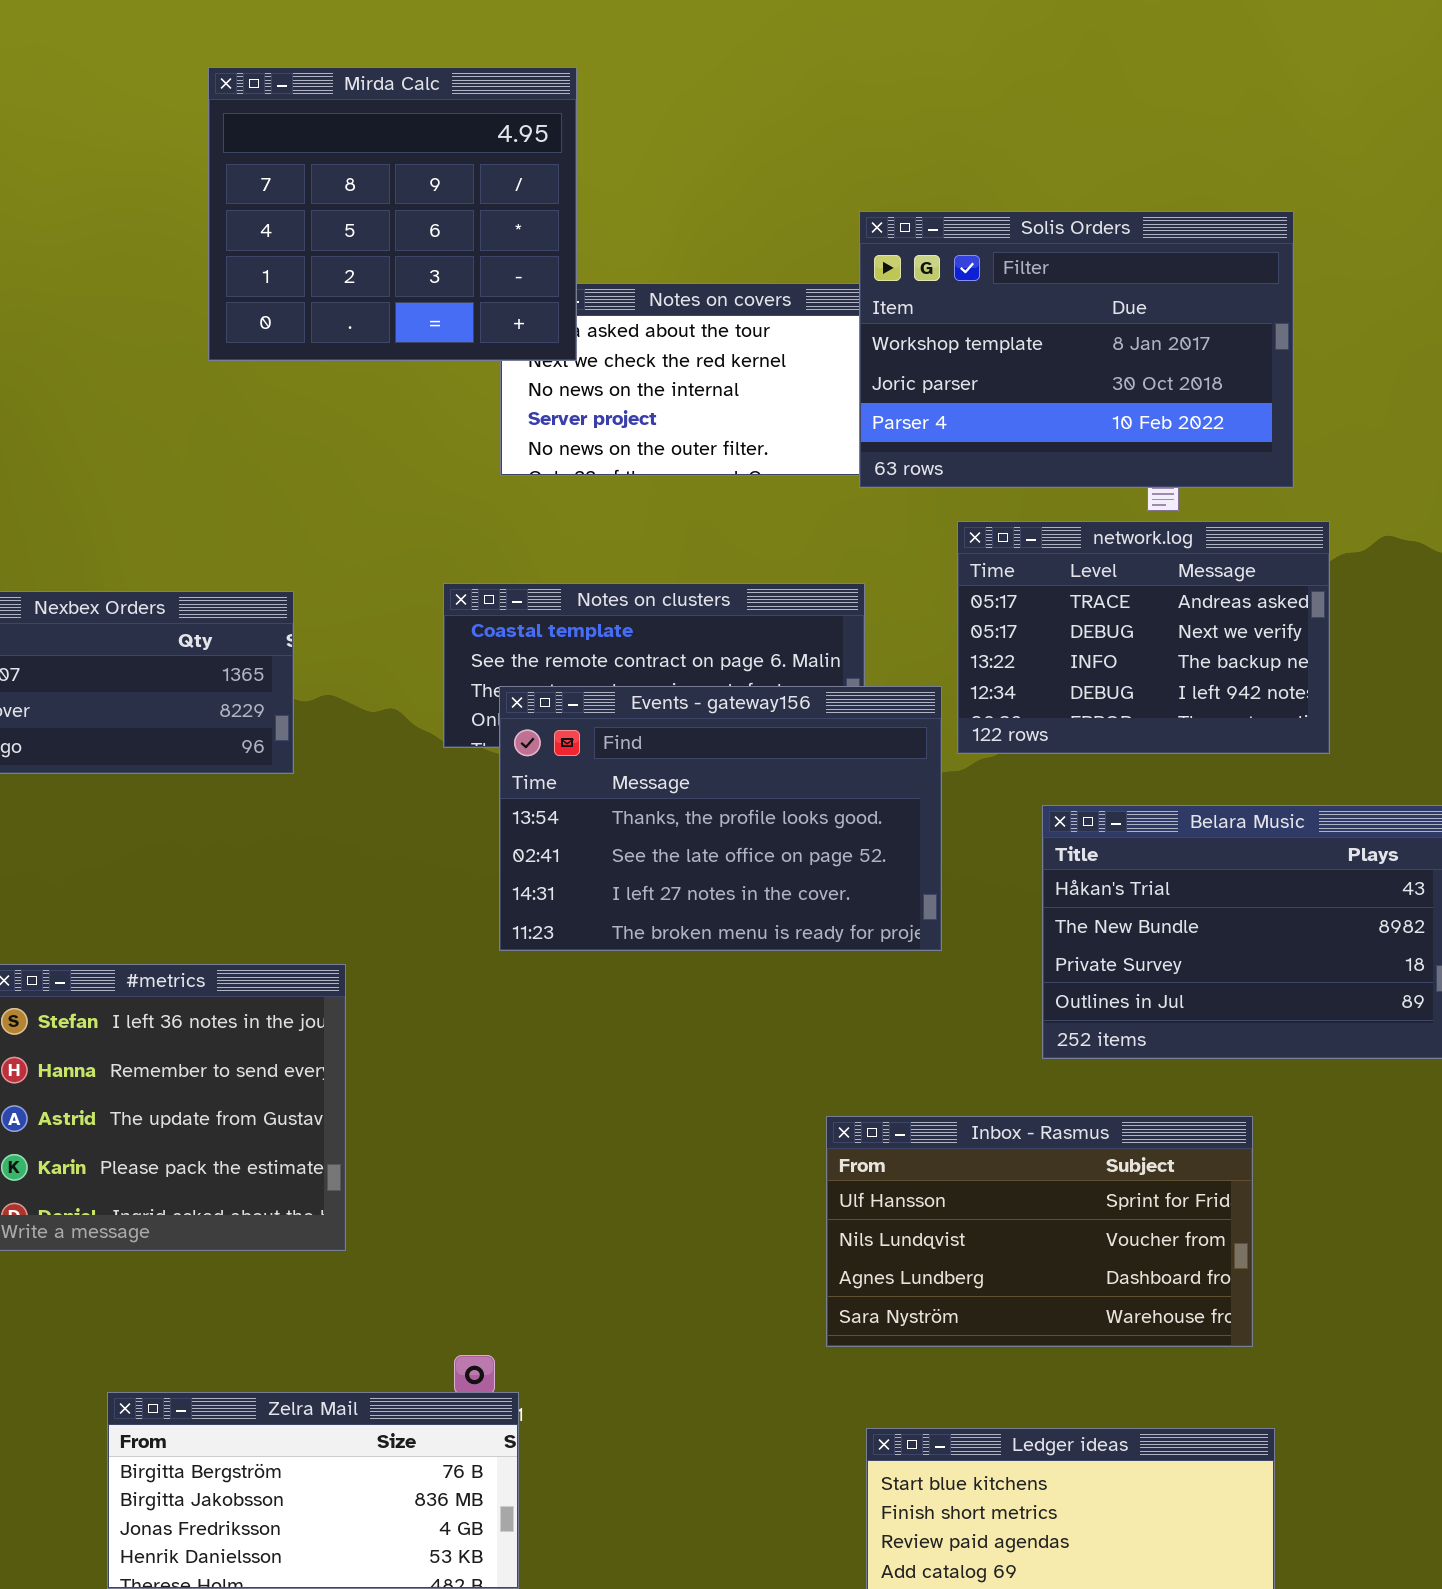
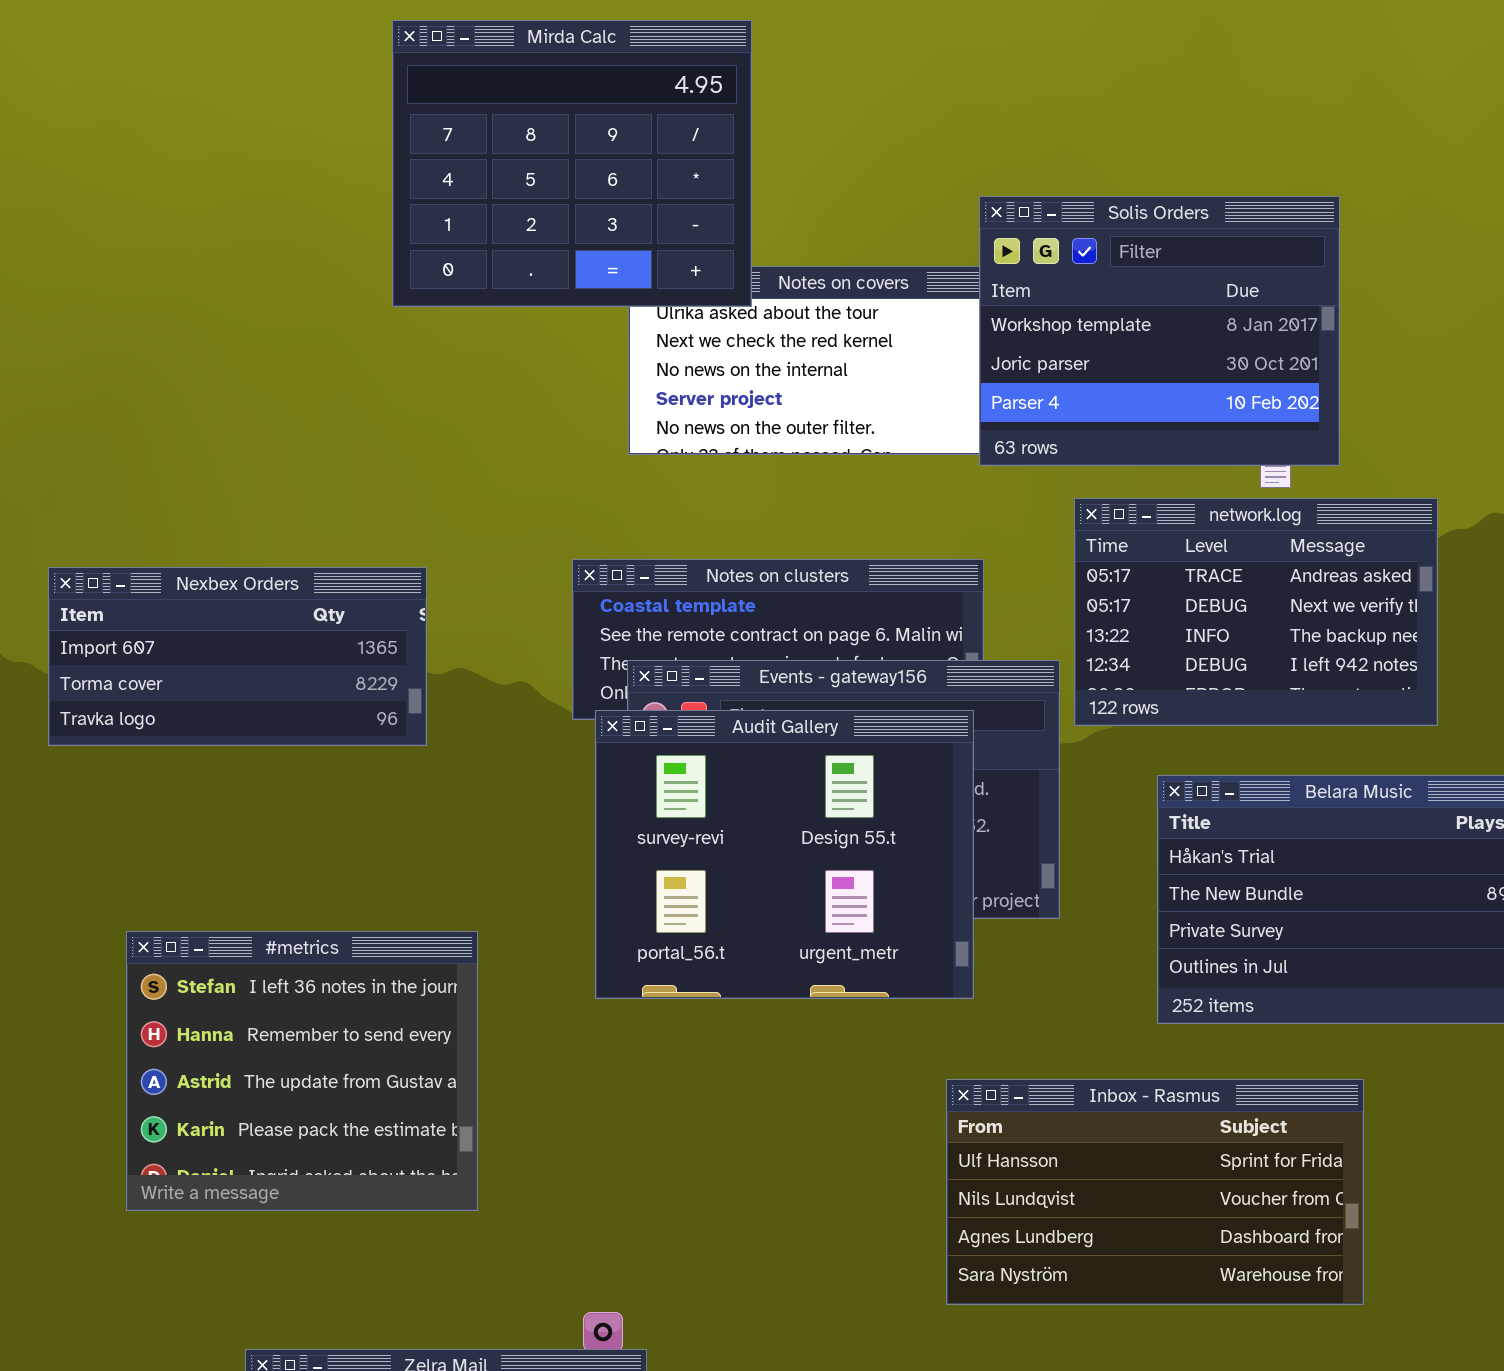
Mirda Calc: [208,67,577,361] -> [392,20,752,307], moved
Solis Orders: [859,211,1294,488] -> [979,196,1340,466], resized
Audit Gallery: none -> [595,710,974,999], opened

